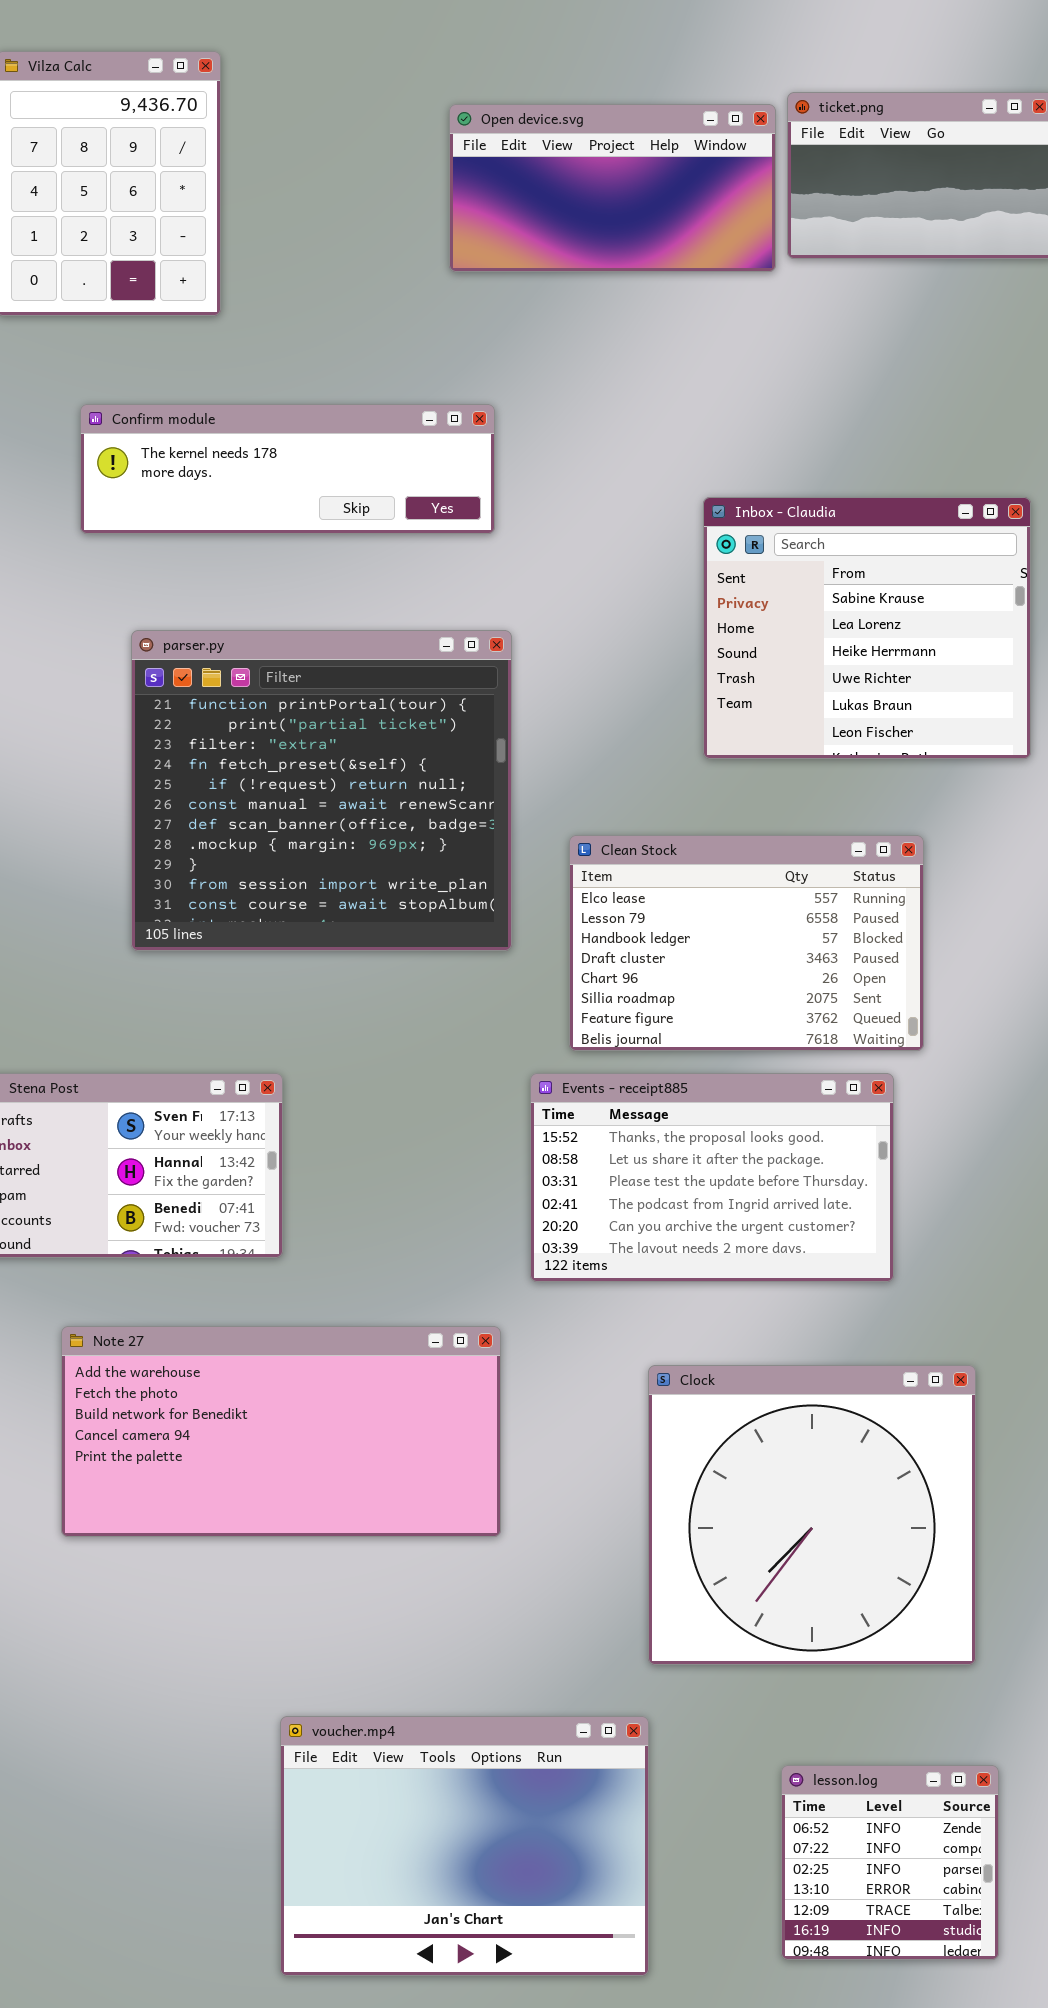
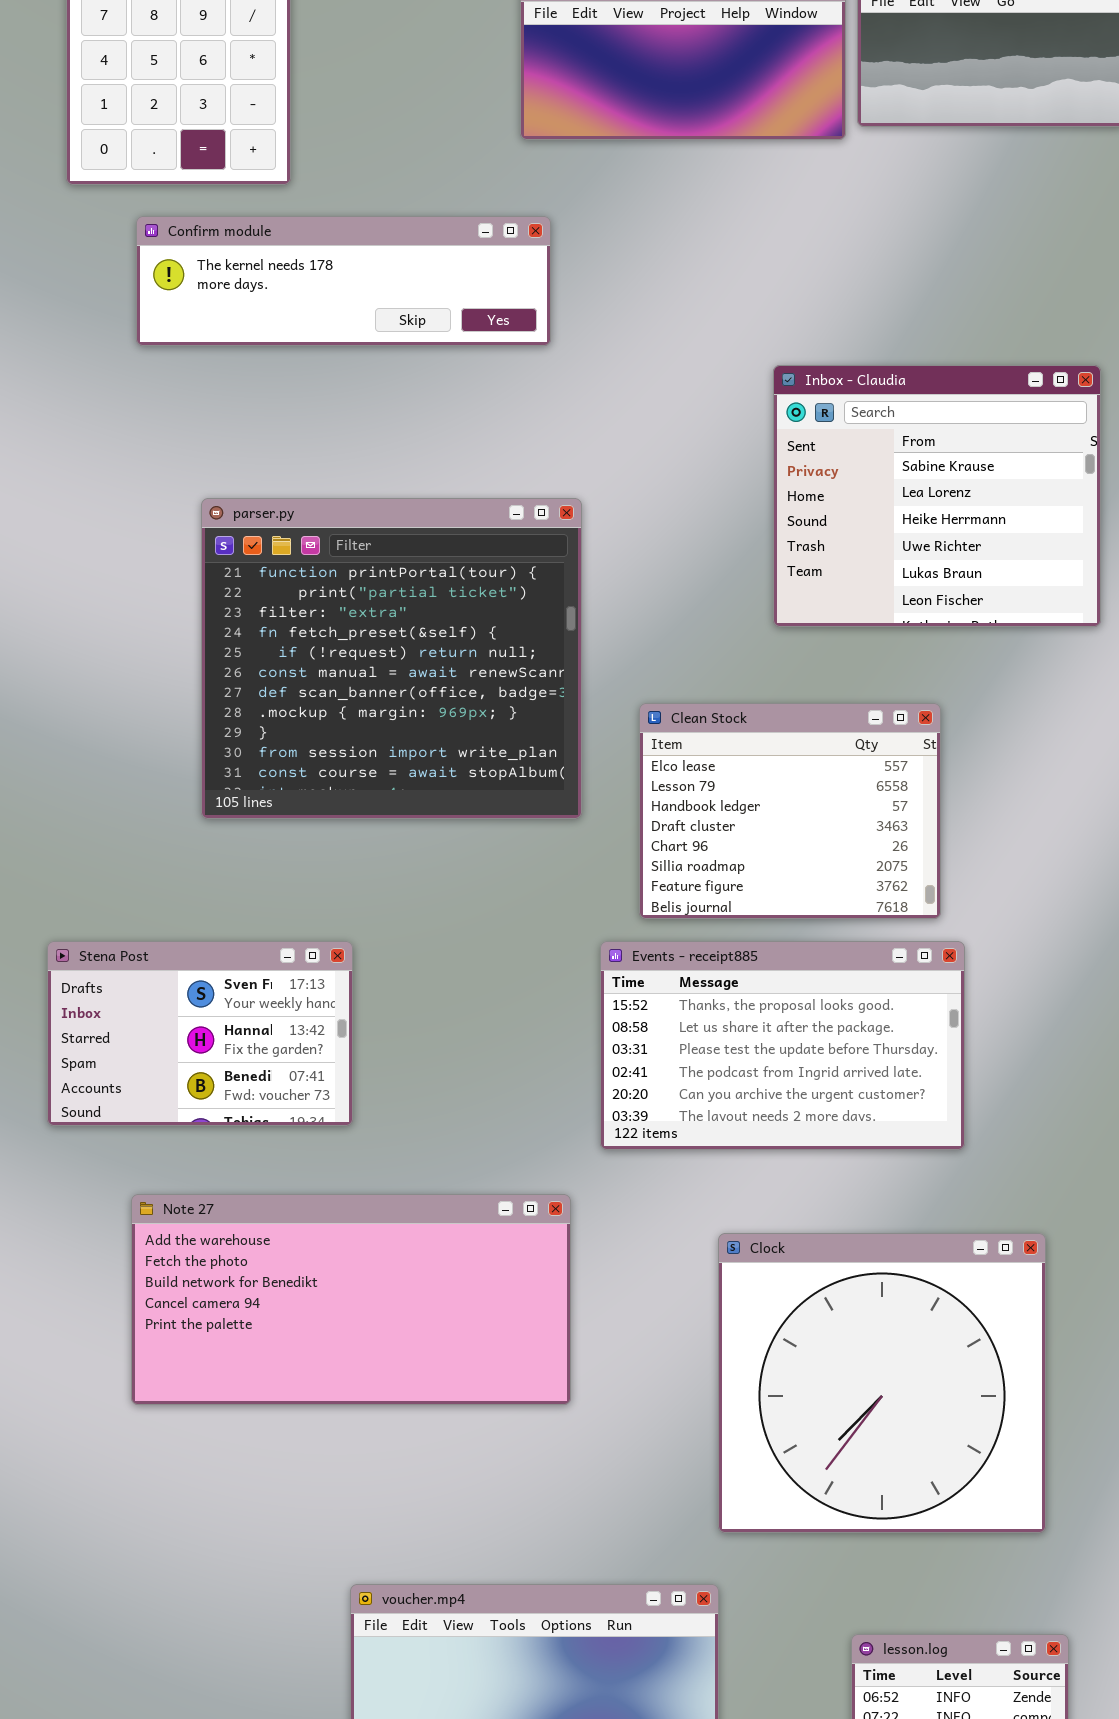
Confirm module: [80,404,495,534] -> [136,216,551,346], moved
Clean Stock: [569,835,924,1051] -> [639,703,941,919], resized

